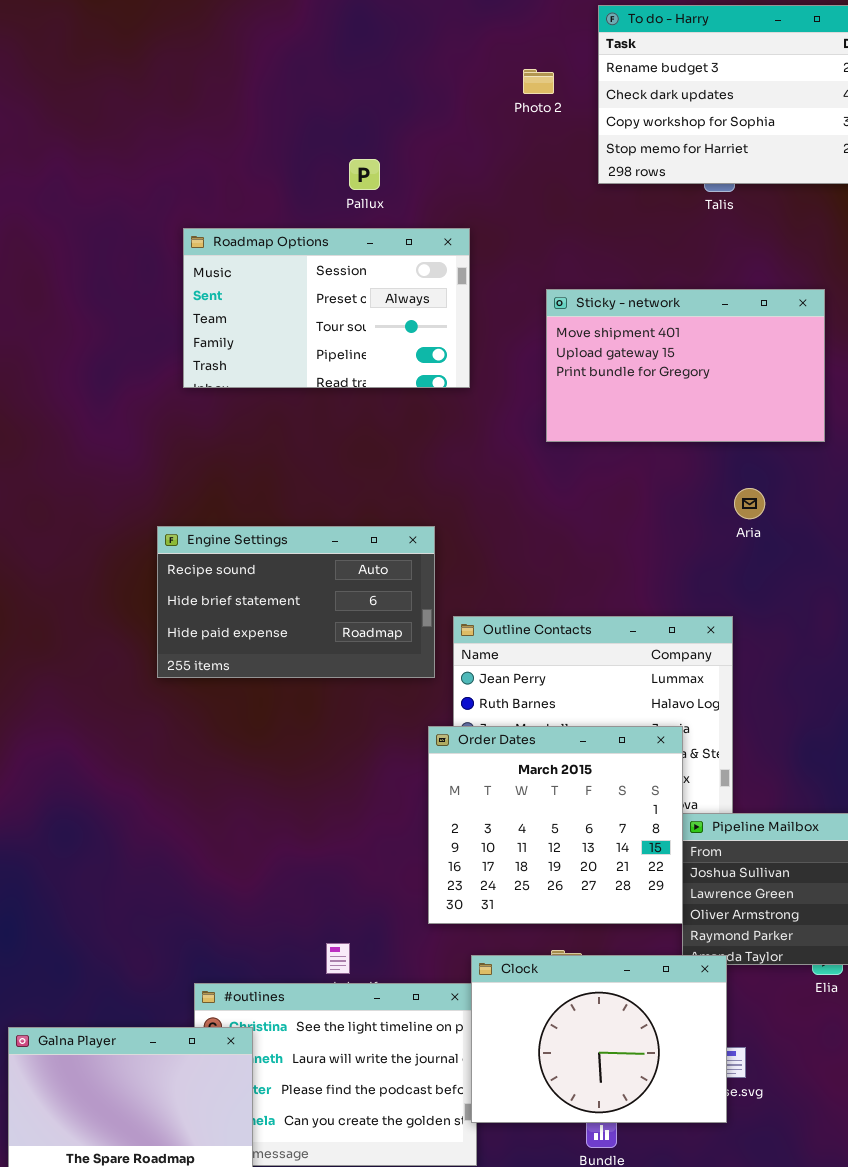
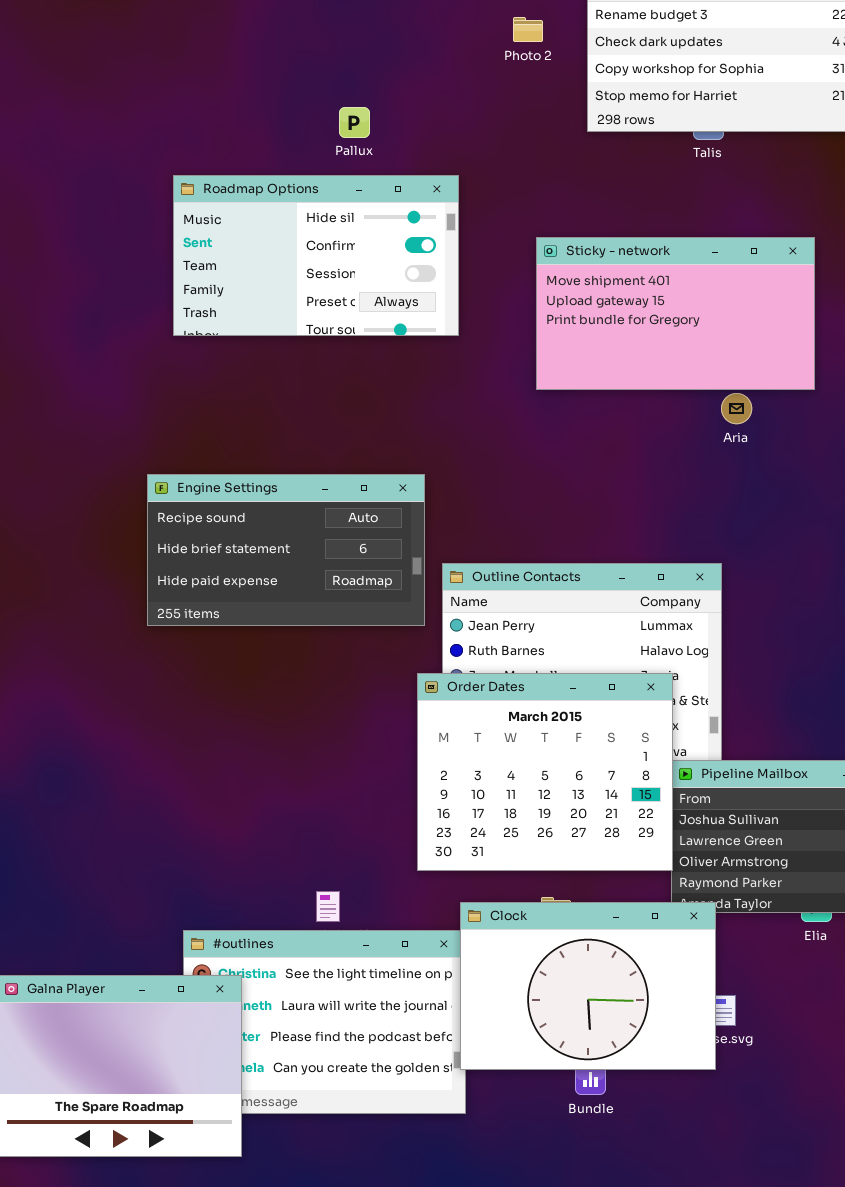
Roadmap Options: [183,228,470,388] -> [173,175,459,336], scrolled up 2 rows
Aria: [734,488,765,519] -> [721,393,752,424], moved

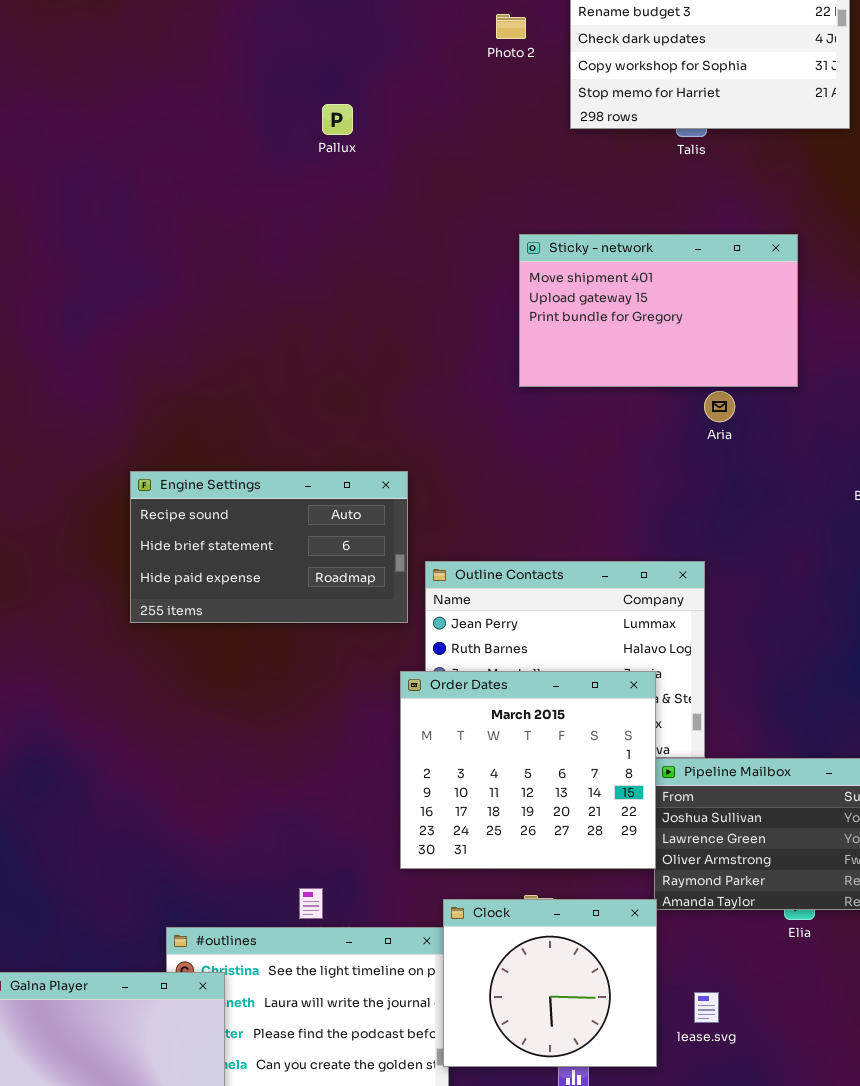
Roadmap Options: [173,175,459,336] -> none, closed
Clock: [460,902,716,1070] -> [443,899,657,1067], resized

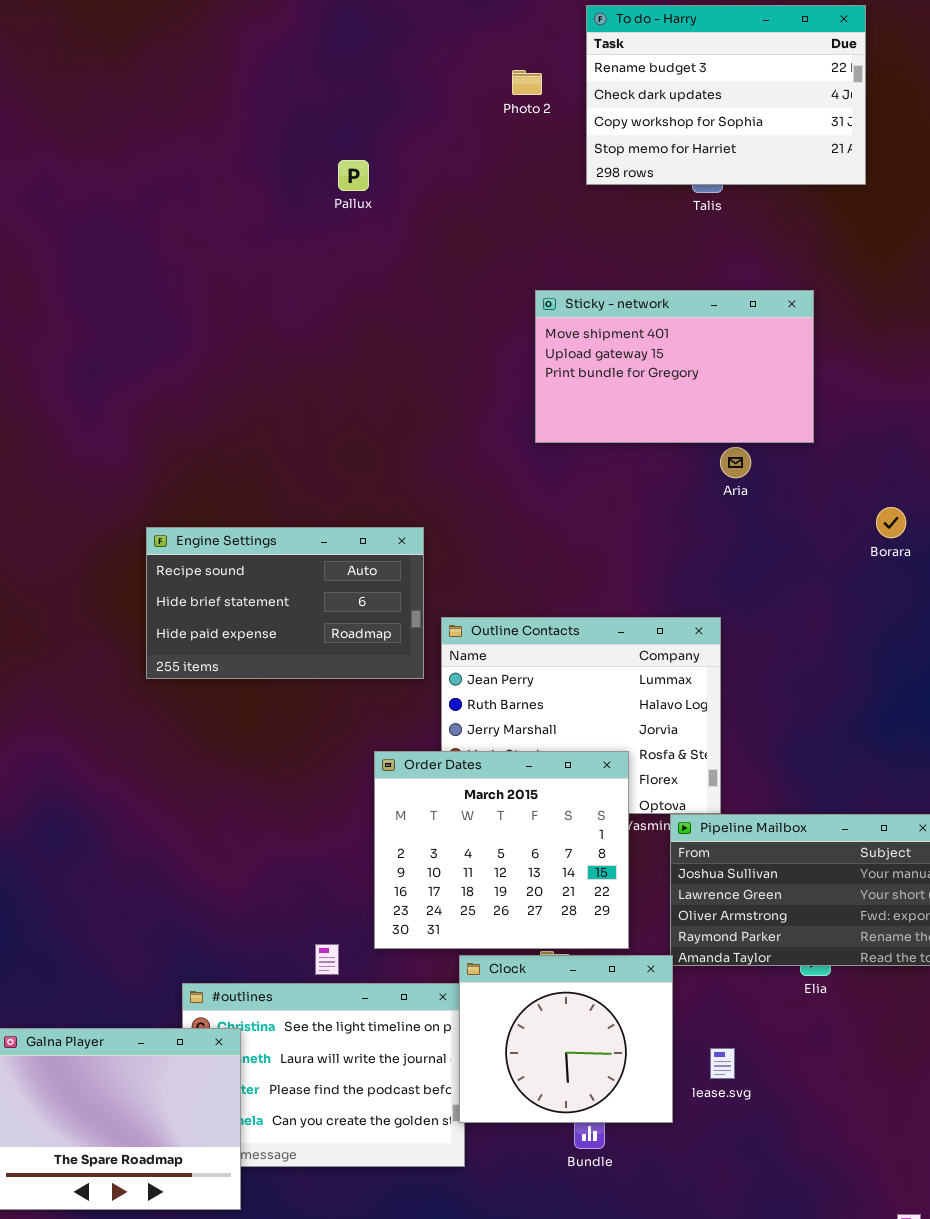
Order Dates: [400,671,656,869] -> [374,751,629,949], moved

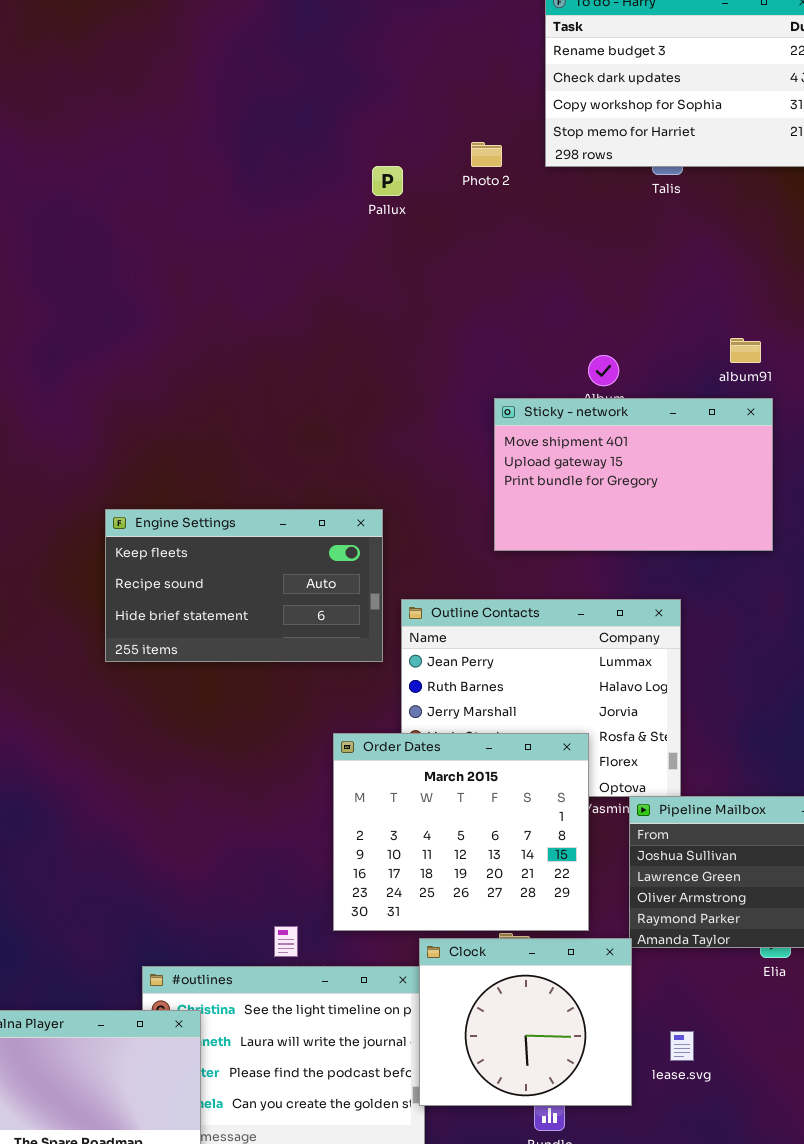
Photo 2: [512,70,542,95] -> [471,142,502,167], moved
Pallux: [338,160,369,191] -> [372,166,403,196], moved
Sticky - network: [535,290,814,443] -> [494,398,773,551], moved
Engine Settings: [146,527,424,679] -> [105,509,383,662], scrolled up 1 row

